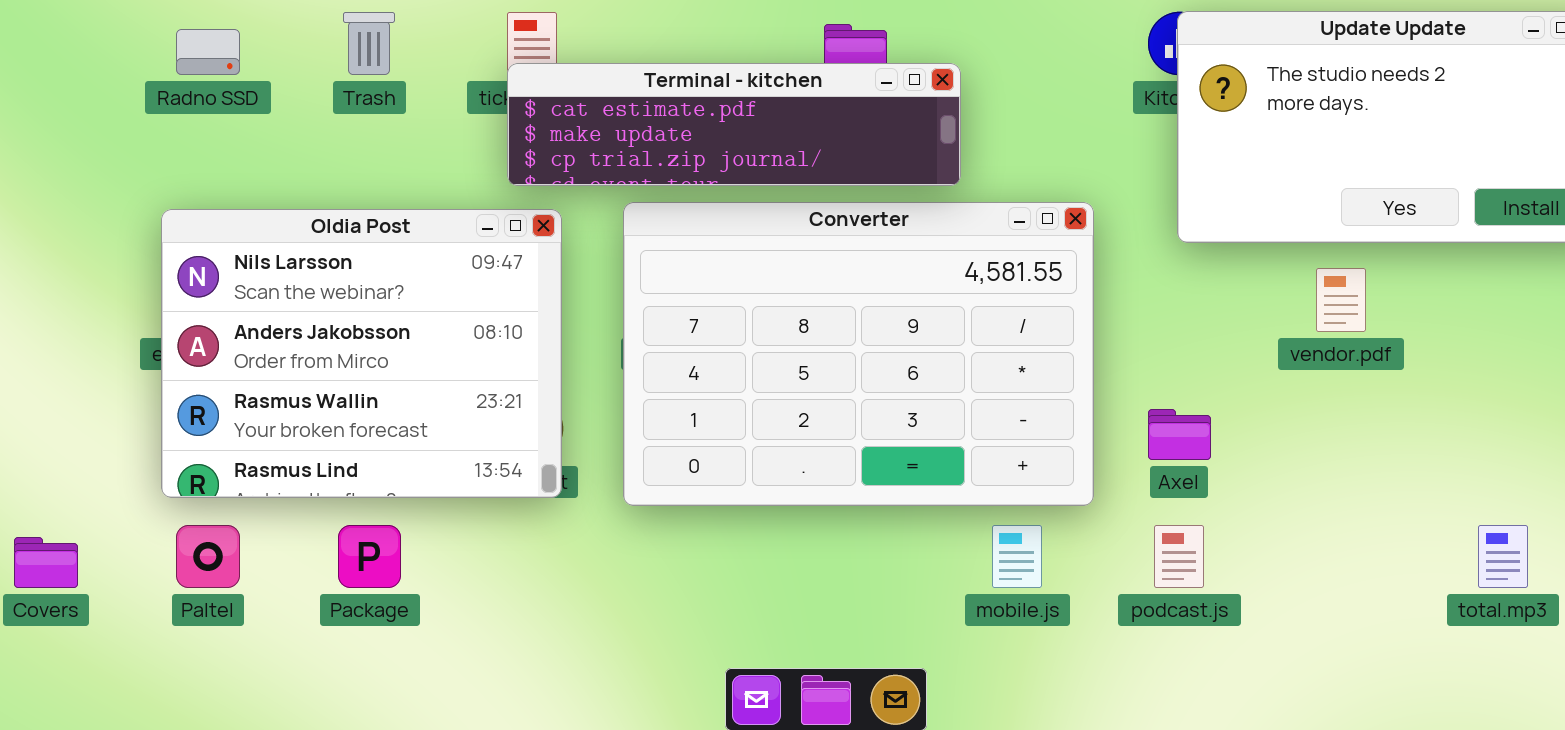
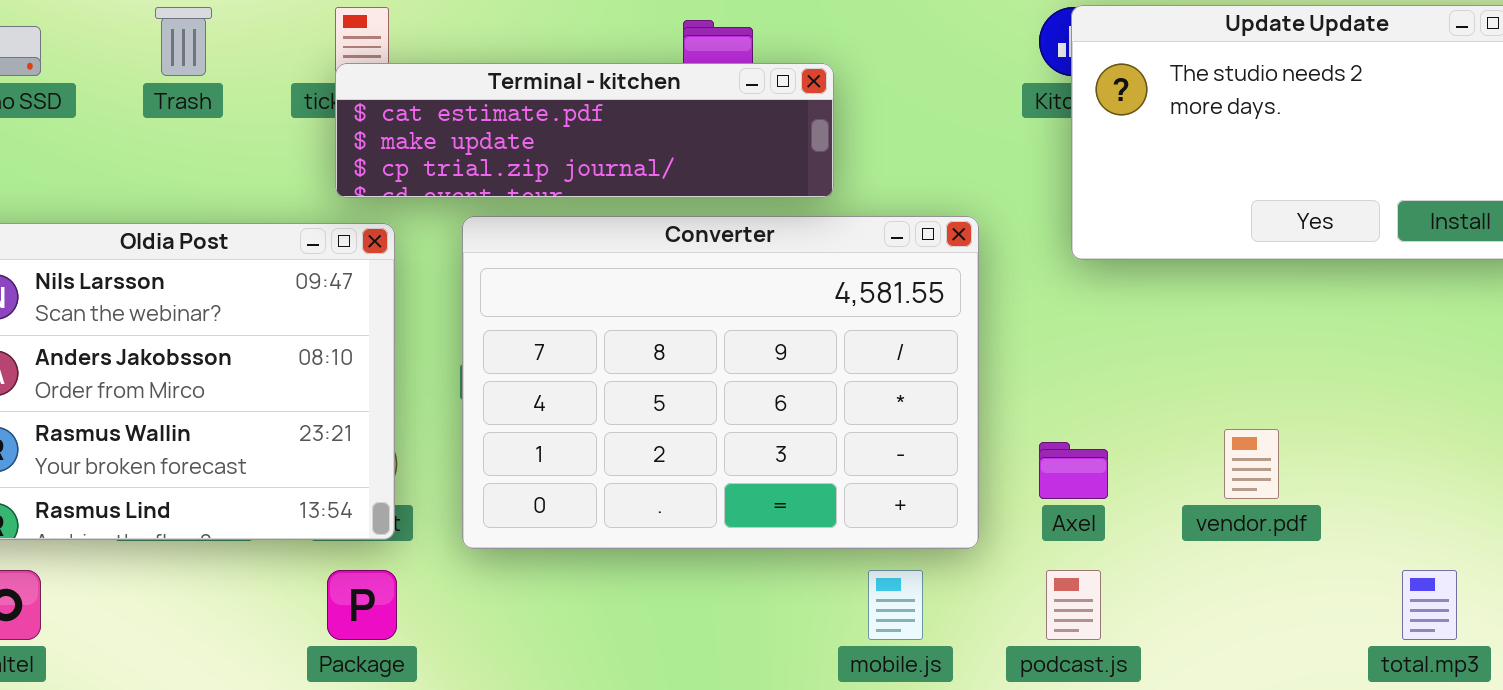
vendor.pdf: [1316,268,1366,332] -> [1224,429,1279,499], moved
Package: [338,525,401,588] -> [327,570,397,640], moved

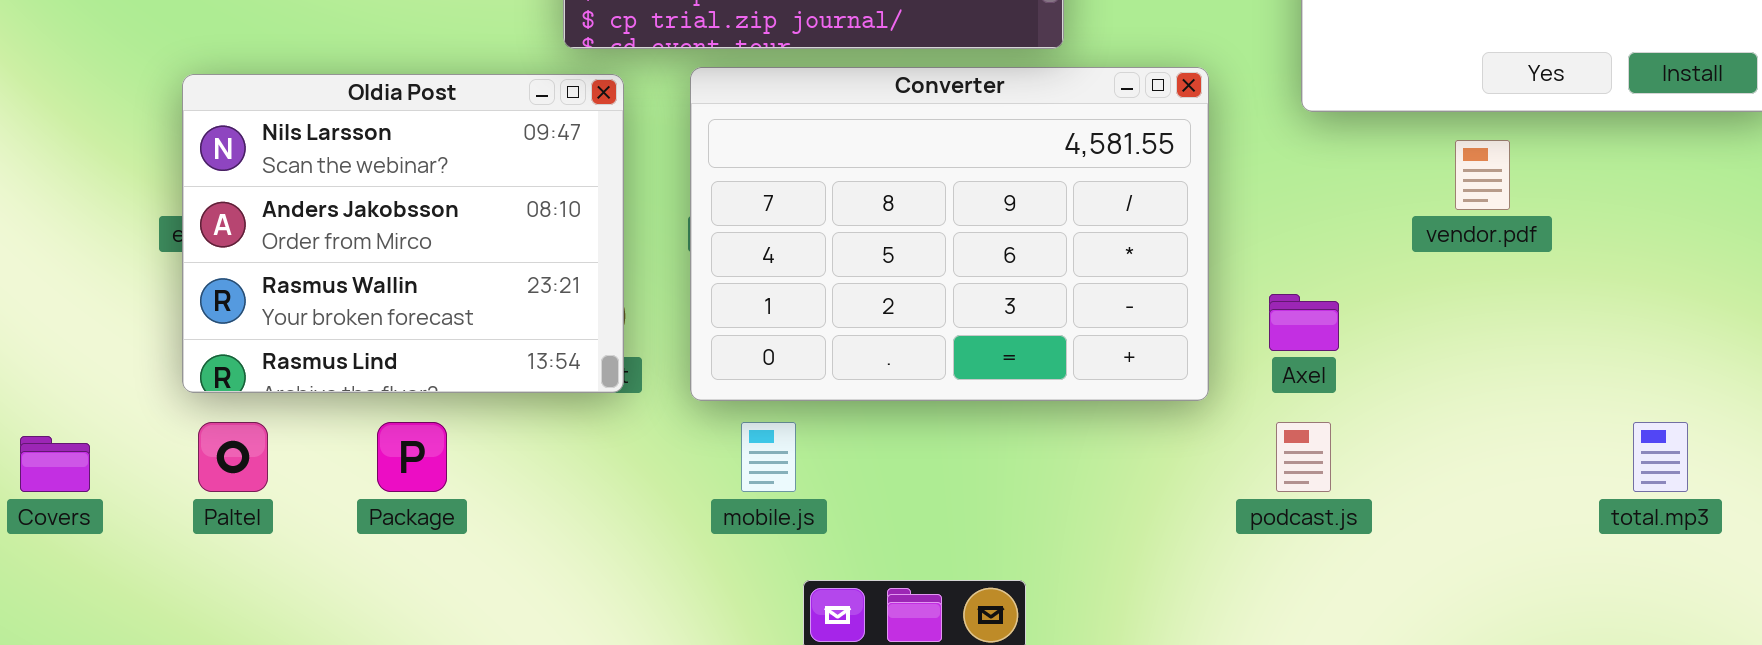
vendor.pdf: [1224,429,1279,499] -> [1455,140,1510,210], moved
Package: [327,570,397,640] -> [377,422,447,492], moved
mobile.js: [868,570,923,640] -> [741,422,796,492], moved

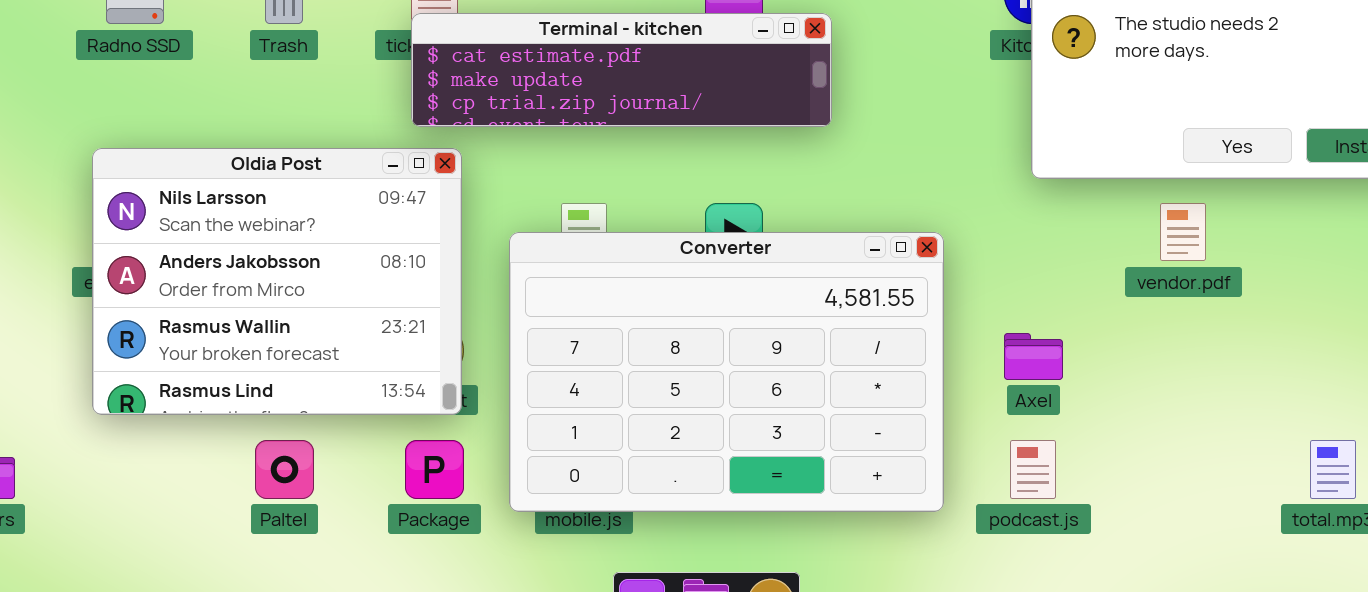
Converter: [690,67,1209,401] -> [509,232,944,512], moved
Paltel: [198,422,268,492] -> [255,440,314,499], moved
Package: [377,422,447,492] -> [405,440,464,499], moved

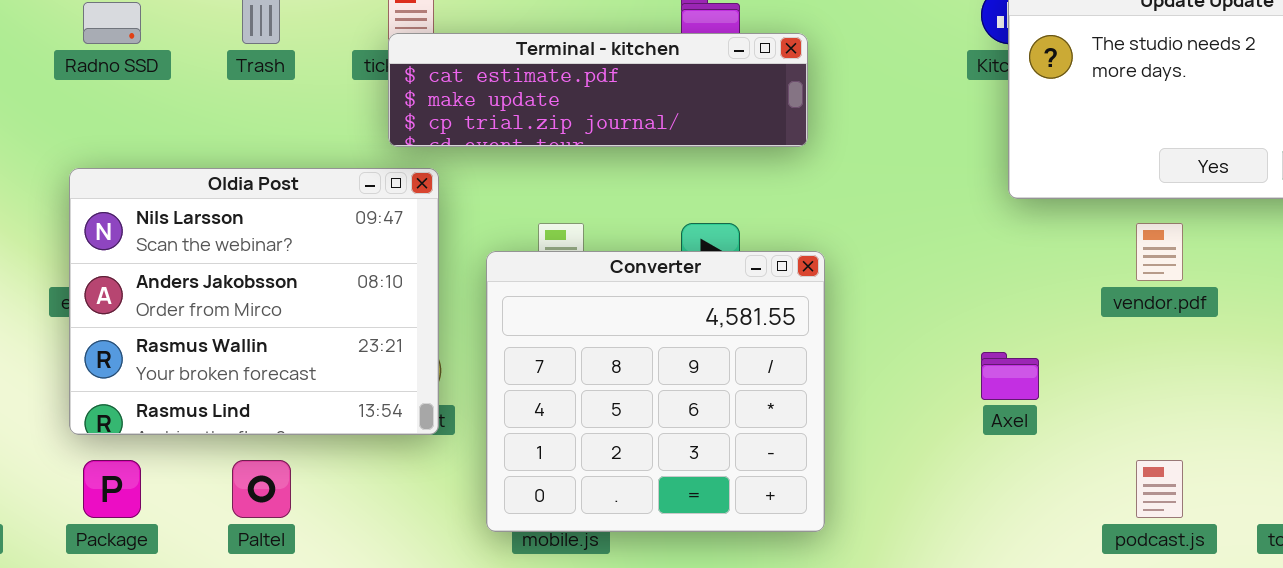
Converter: [509,232,944,512] -> [486,251,825,532], resized
Package: [405,440,464,499] -> [83,460,141,518], moved
podcast.js: [1010,440,1056,499] -> [1136,460,1183,518], moved

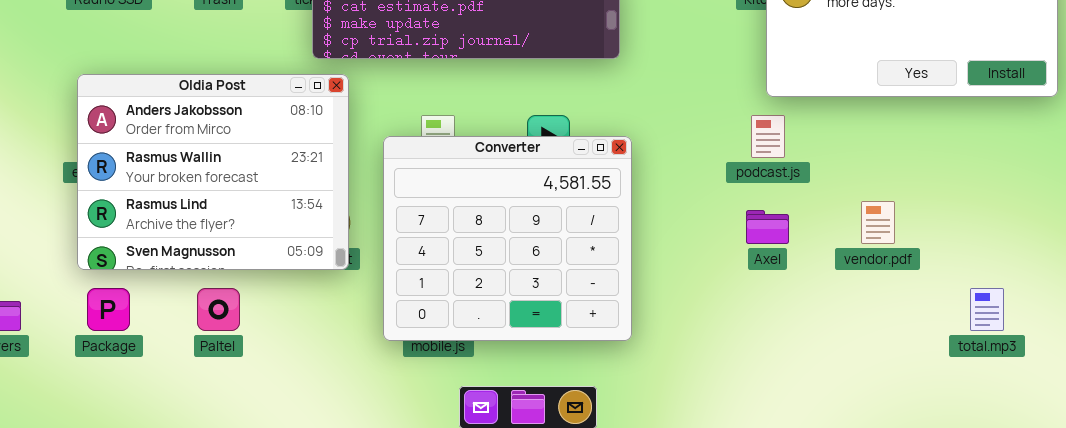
Oldia Post: [69,168,439,435] -> [77,74,349,270], scrolled down 1 row
vendor.pdf: [1136,223,1183,281] -> [861,201,895,244], moved
podcast.js: [1136,460,1183,518] -> [751,115,785,158], moved

